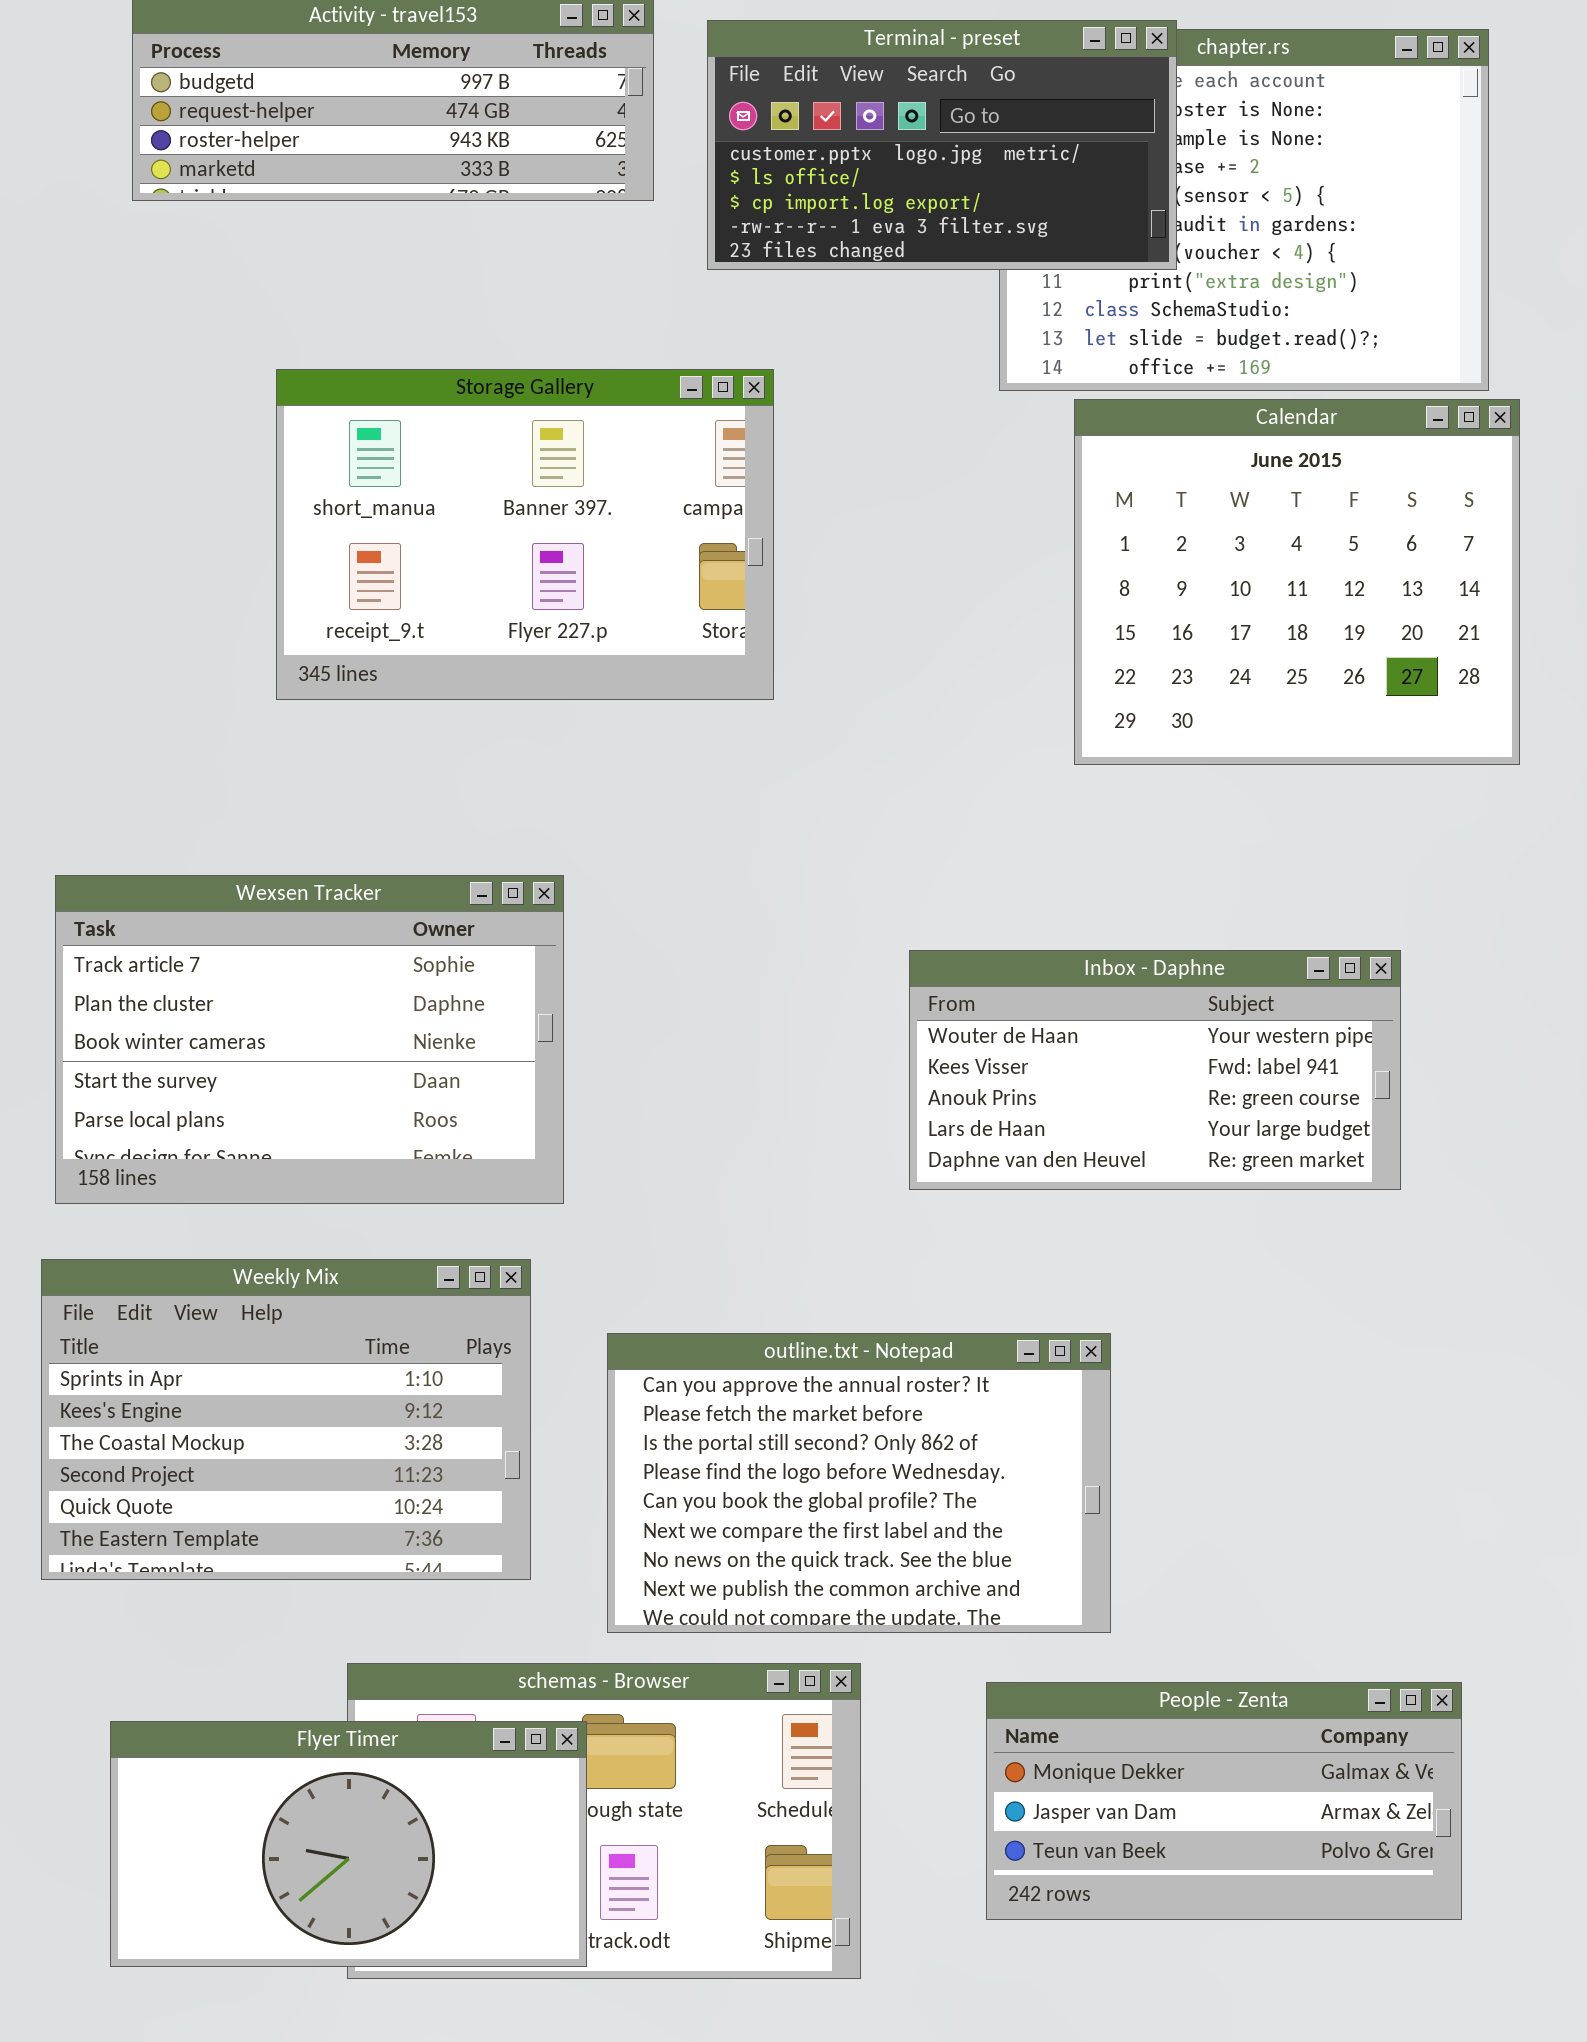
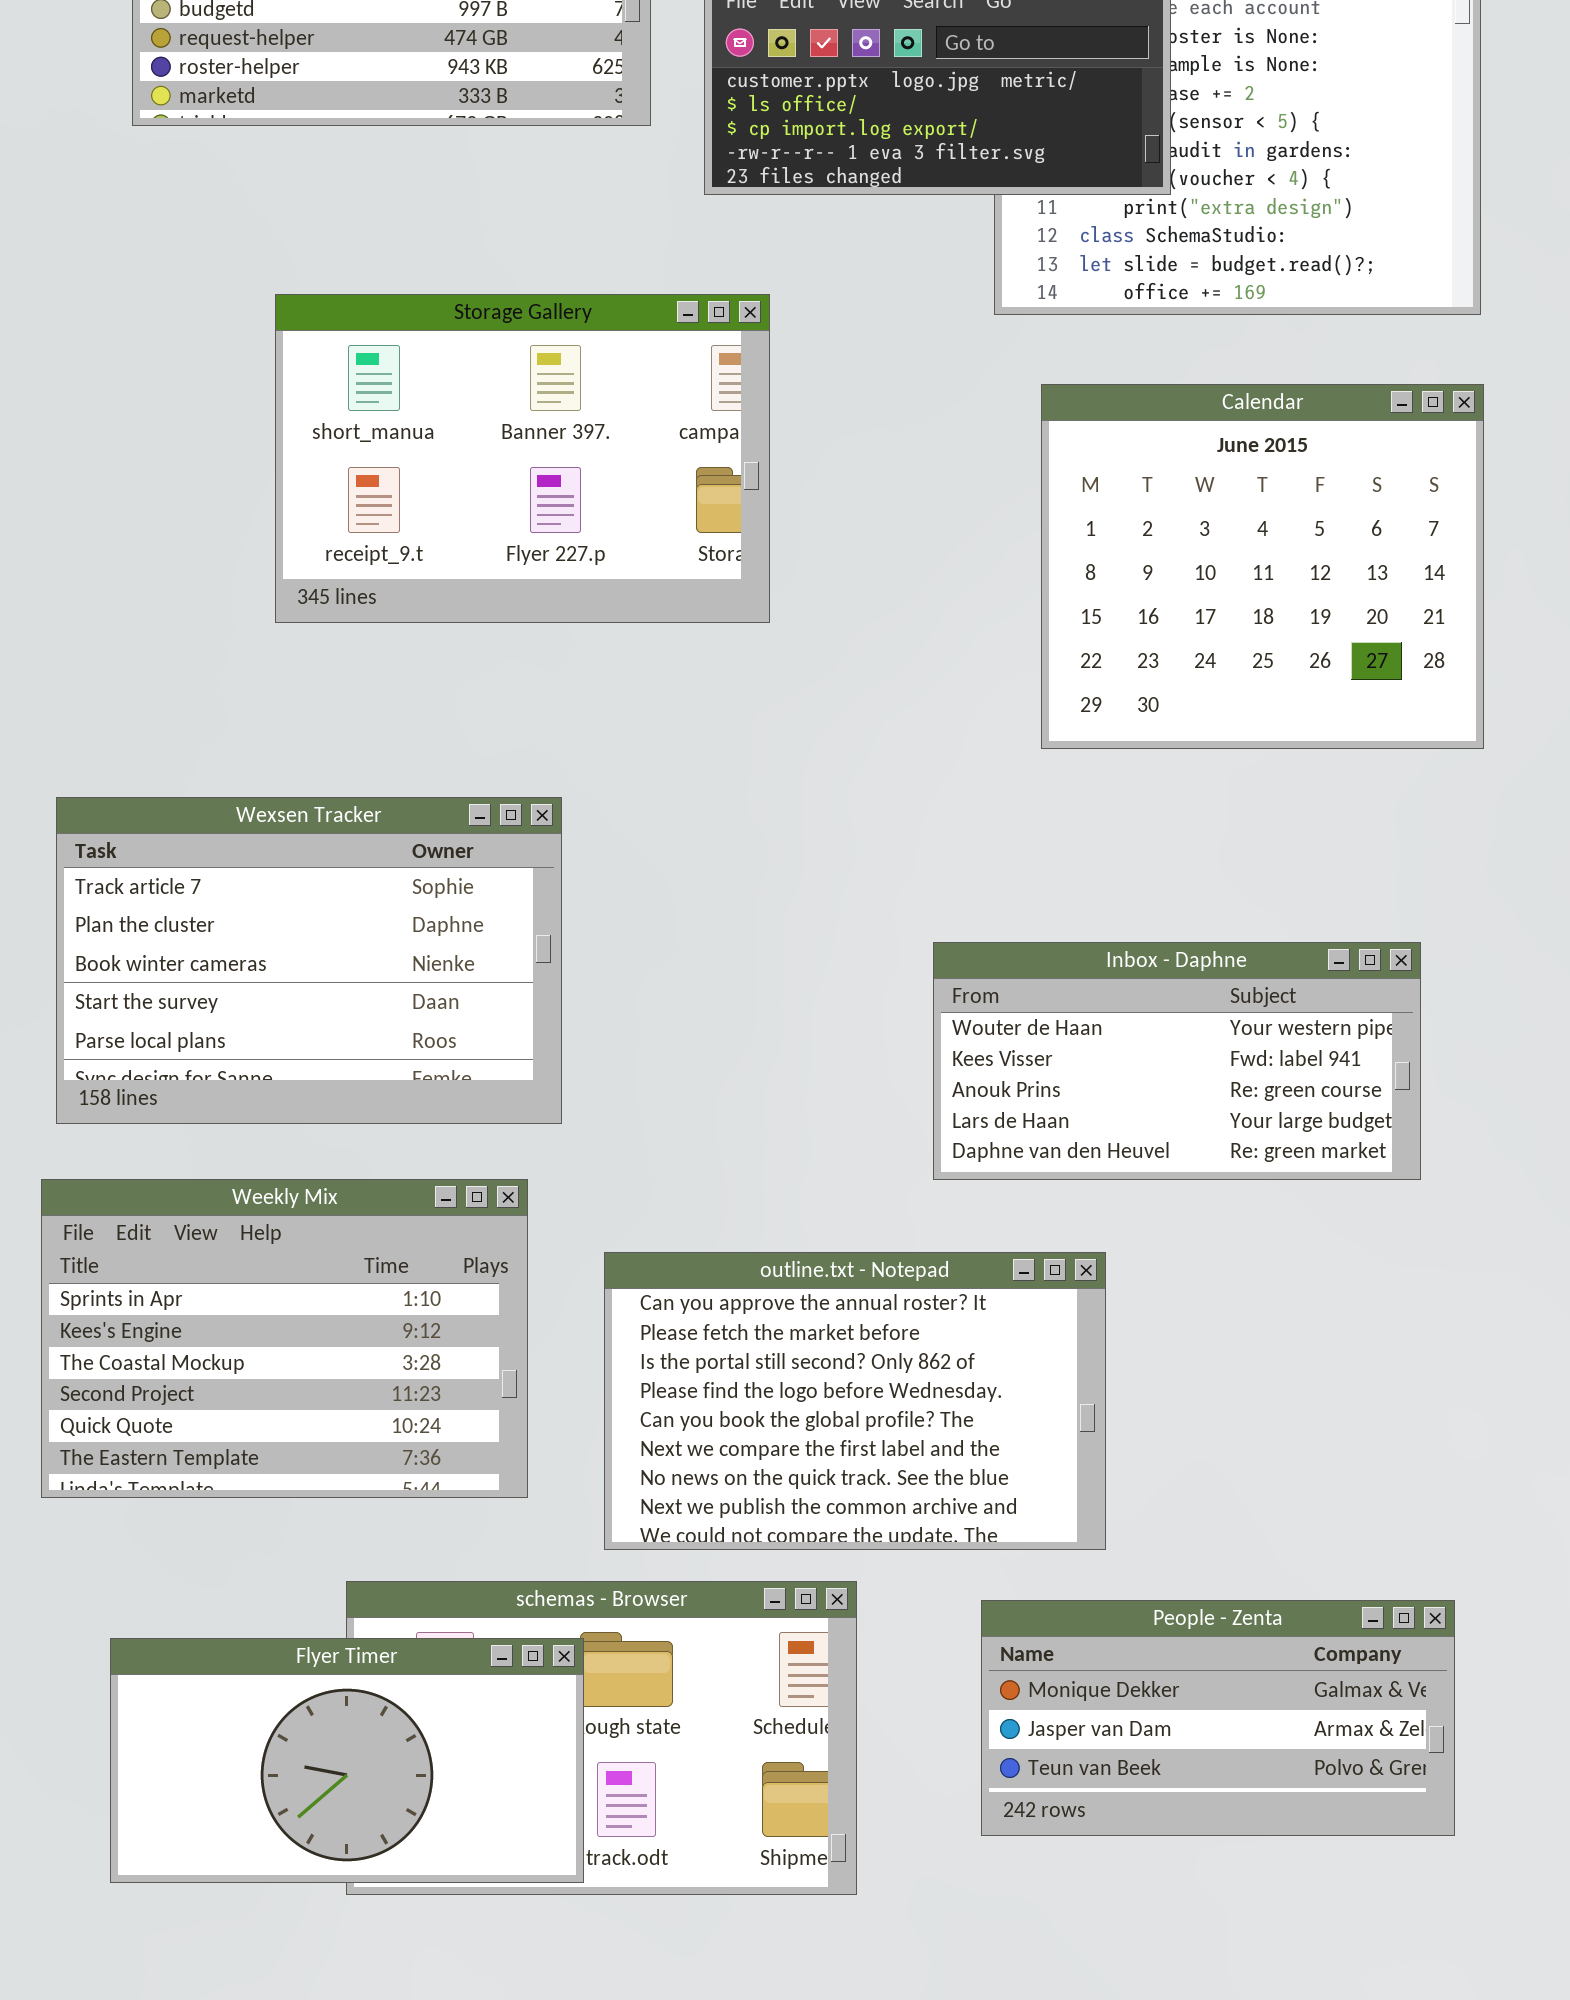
Calendar: [1074,399,1520,765] -> [1041,384,1484,749], moved
Inbox - Daphne: [909,950,1401,1190] -> [933,942,1421,1180], moved

